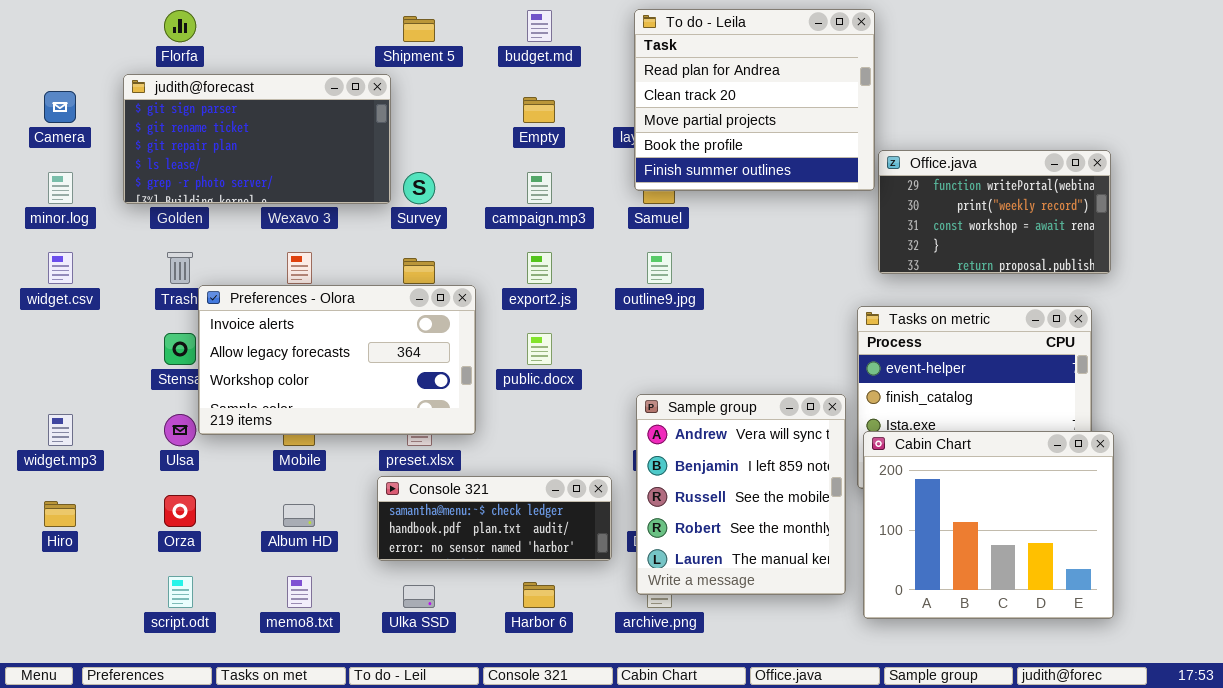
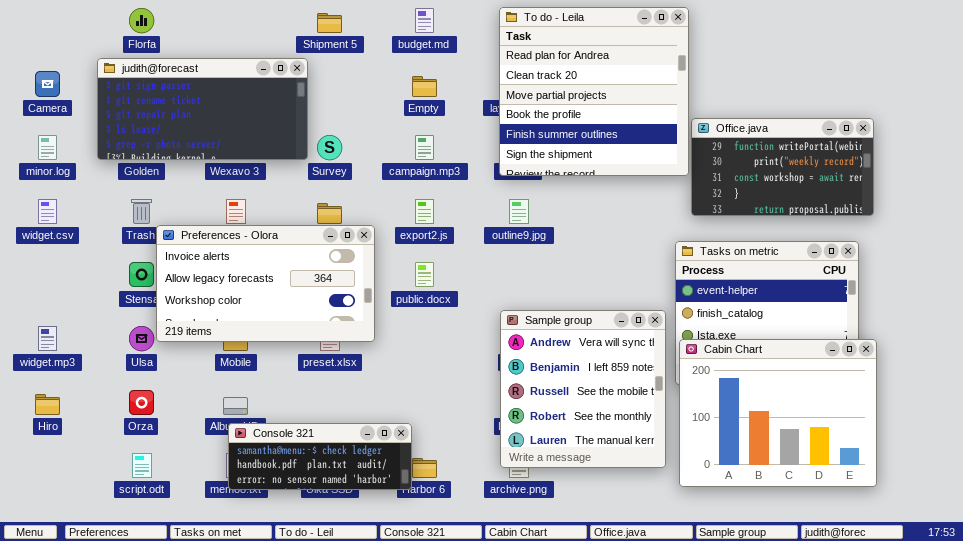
To do - Leila: [634,9,875,191] -> [499,7,689,176], resized
Console 321: [377,476,612,561] -> [228,423,412,490], moved

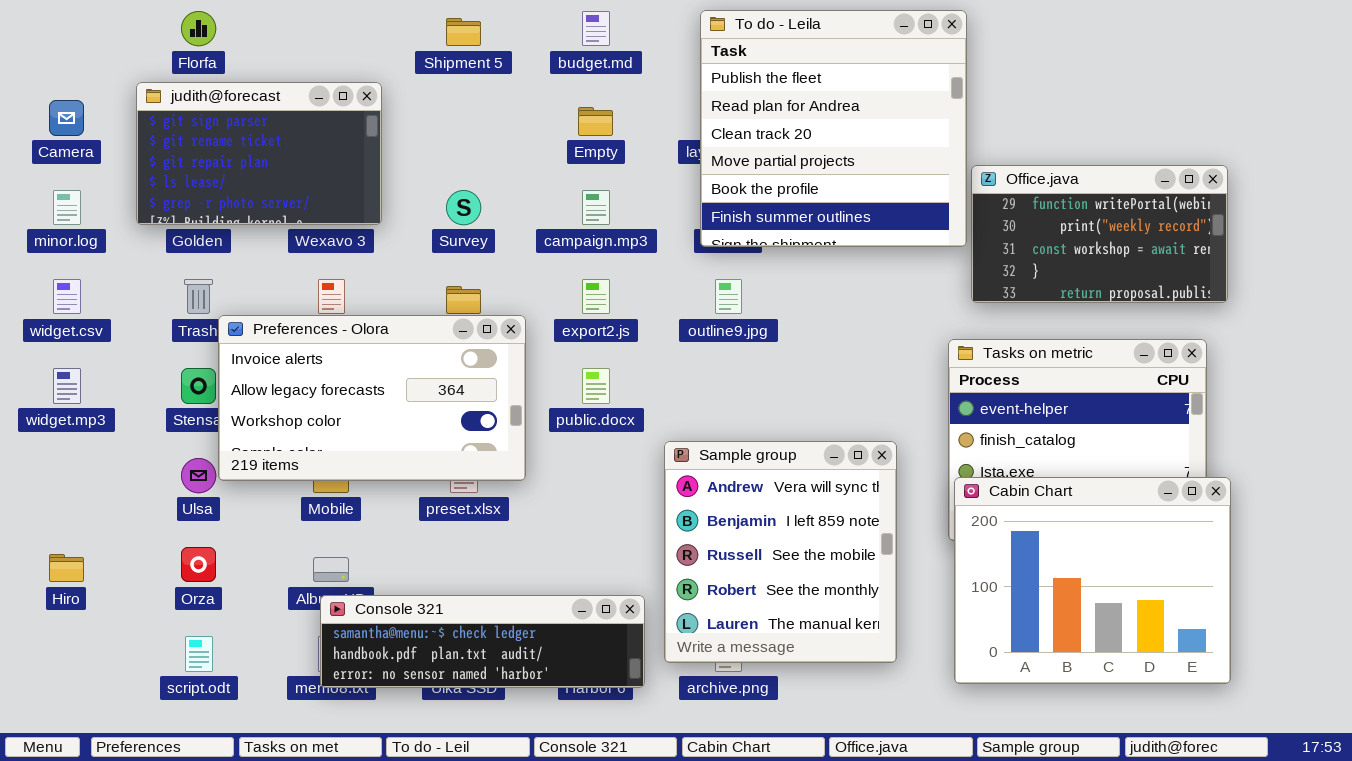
To do - Leila: [499,7,689,176] -> [700,10,967,247], scrolled up 1 row
judith@forecast: [97,58,308,160] -> [136,82,382,225], resized
Sample group: [500,310,666,468] -> [664,441,897,663], moved
widget.mp3: [38,326,57,351] -> [53,368,81,404], moved
Console 321: [228,423,412,490] -> [320,595,645,688], resized

